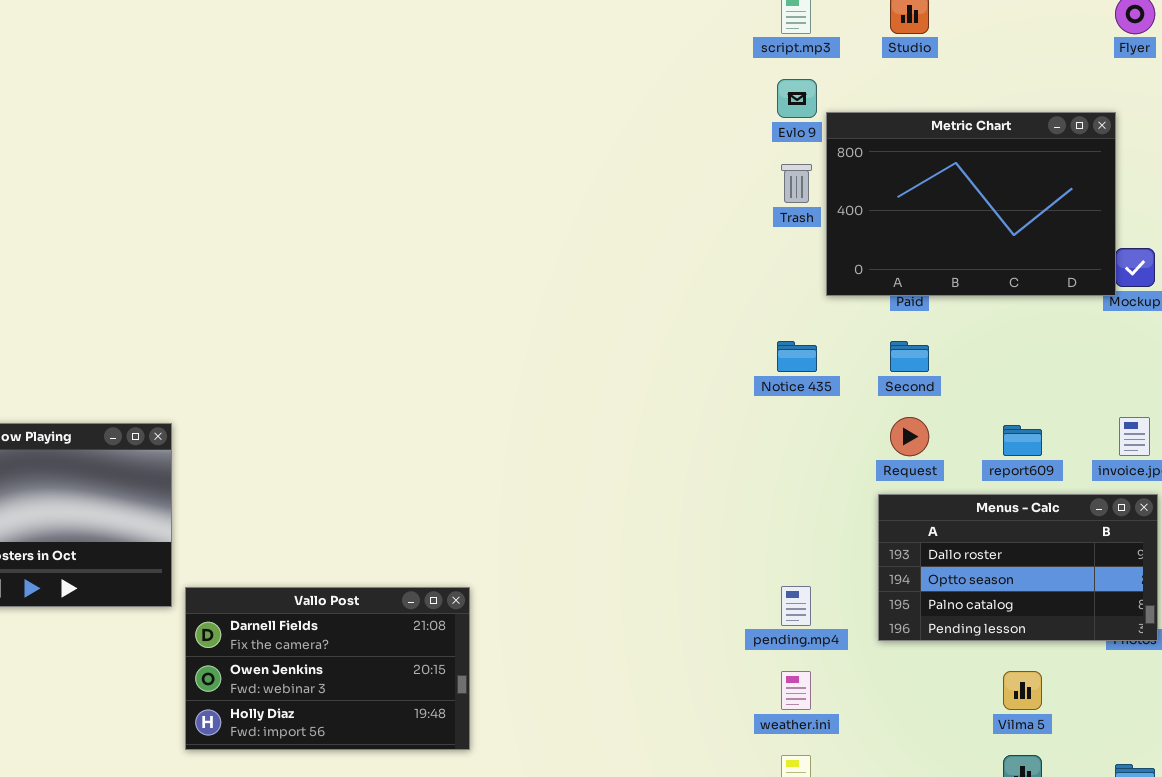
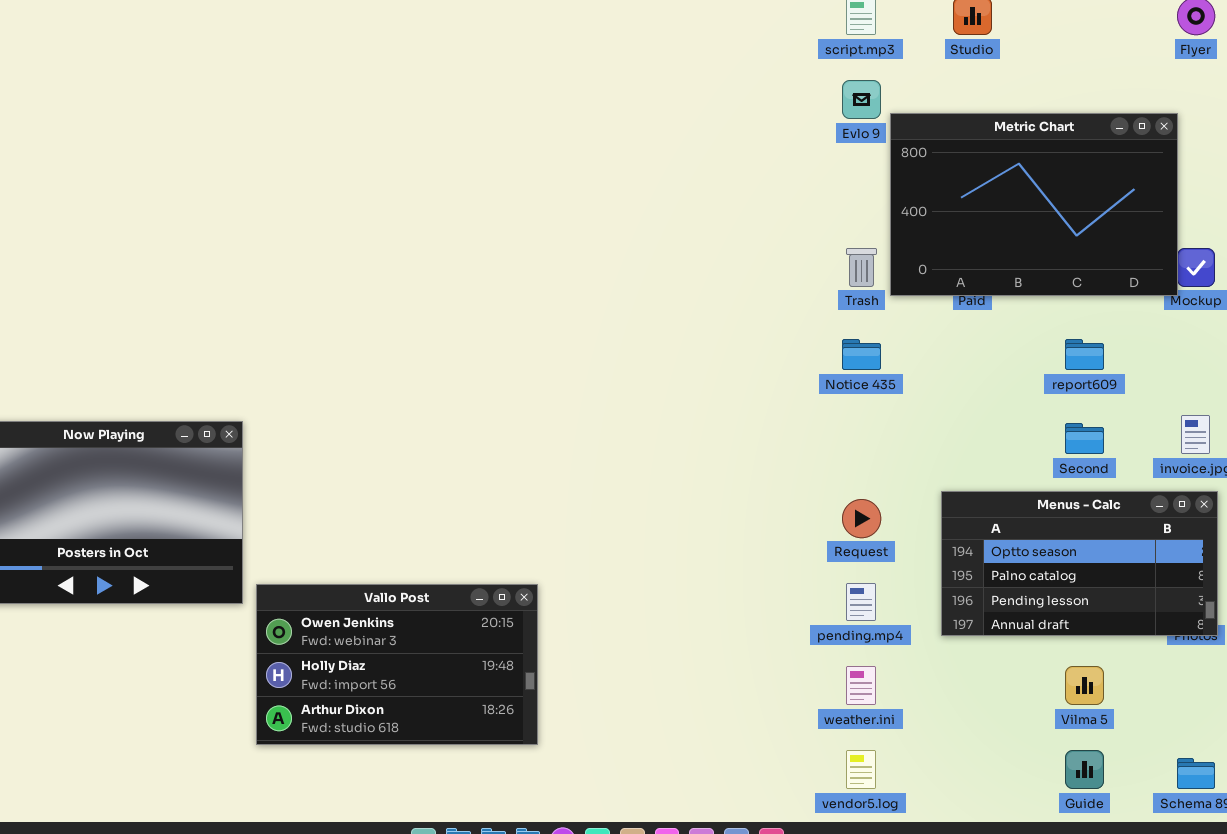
Trash: [781,164,812,203] -> [846,248,877,287], moved
Second: [890,341,929,372] -> [1065,423,1104,454], moved
Request: [890,417,929,456] -> [842,499,881,538], moved
report609: [1003,425,1042,456] -> [1065,339,1104,370], moved
Menus - Calc: [878,494,1158,641] -> [941,491,1218,636], scrolled down 1 row
Vallo Post: [185,587,470,750] -> [256,584,538,745], scrolled down 1 row

